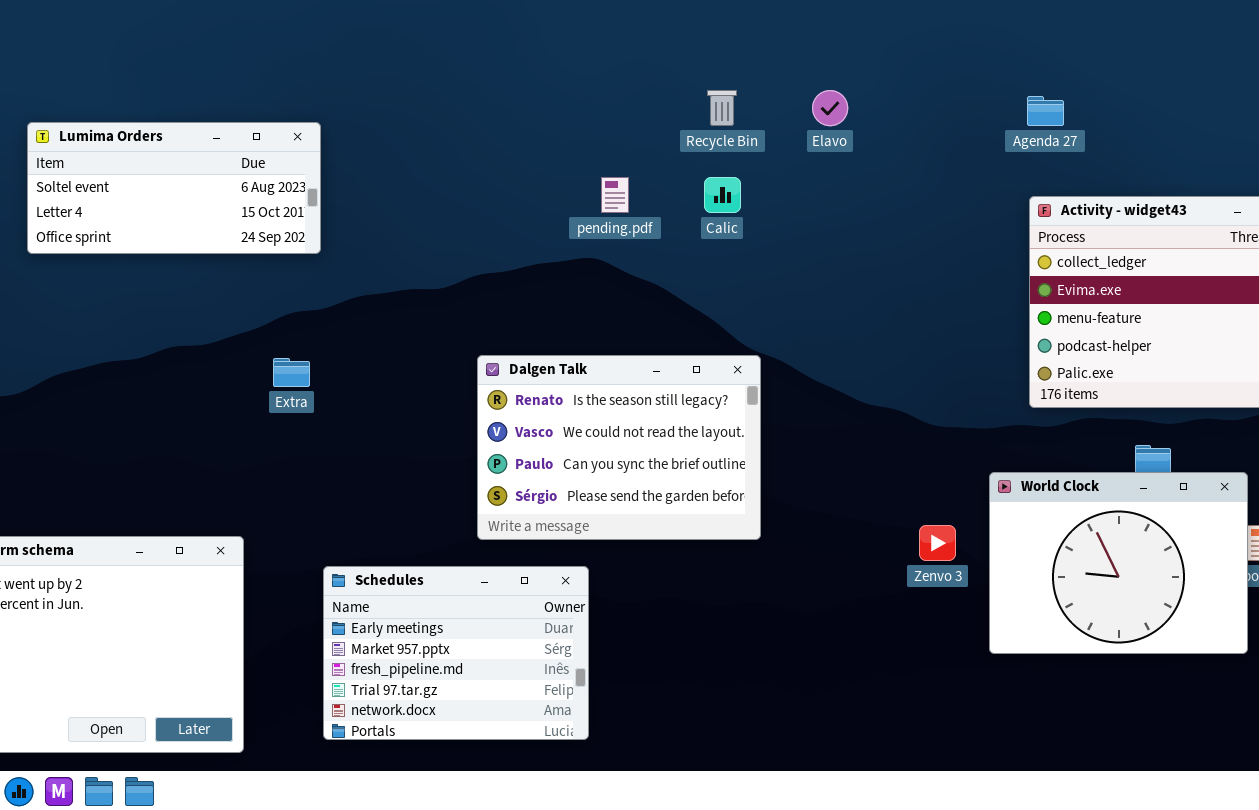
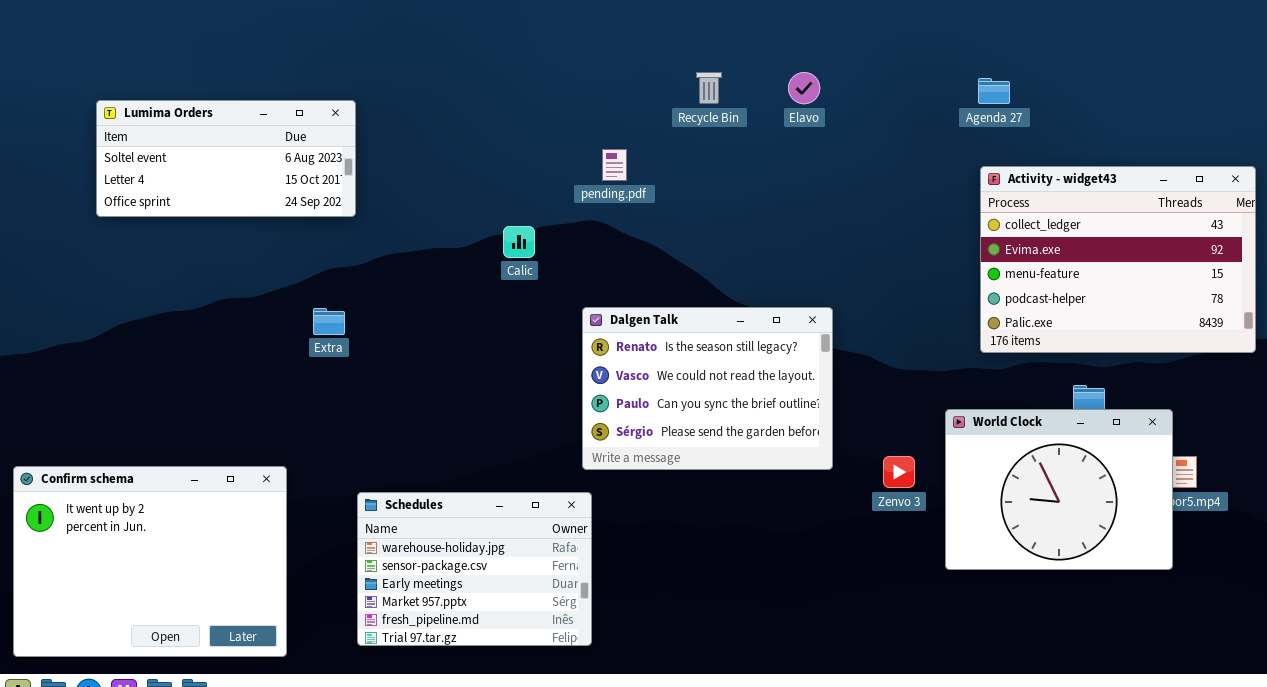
Calic: [704,177,741,213] -> [503,226,535,258], moved
Dalgen Talk: [477,355,761,540] -> [582,307,833,470], moved
Schedules: [323,566,589,740] -> [357,492,592,646], scrolled up 2 rows

